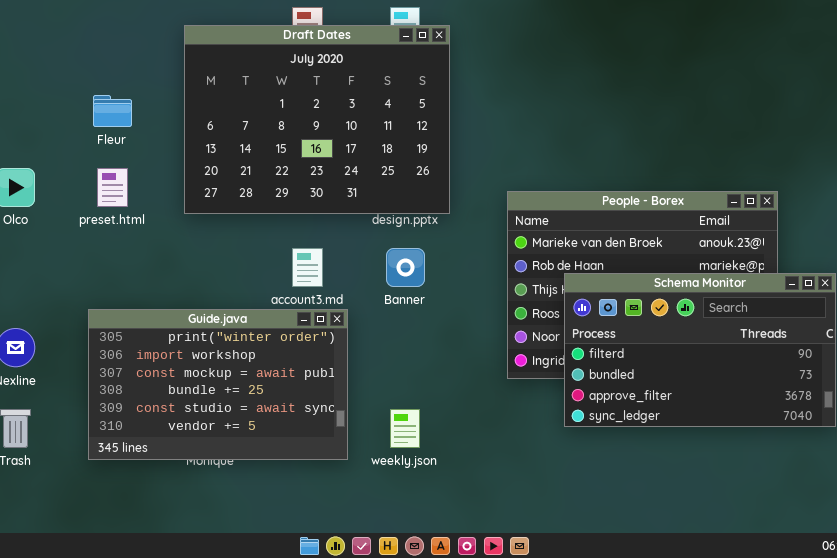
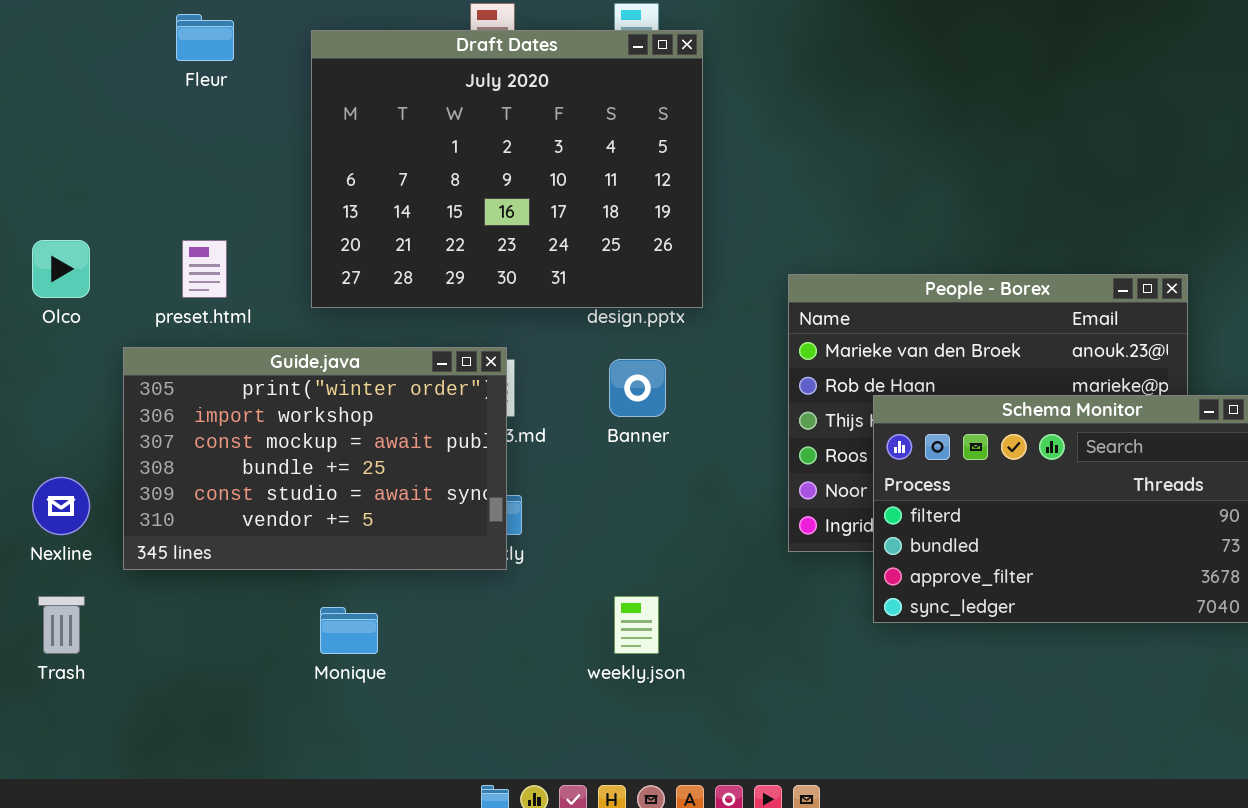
Fleur: [93,95,132,127] -> [176,14,234,61], moved
Guide.java: [88,309,348,460] -> [123,347,507,570], moved

